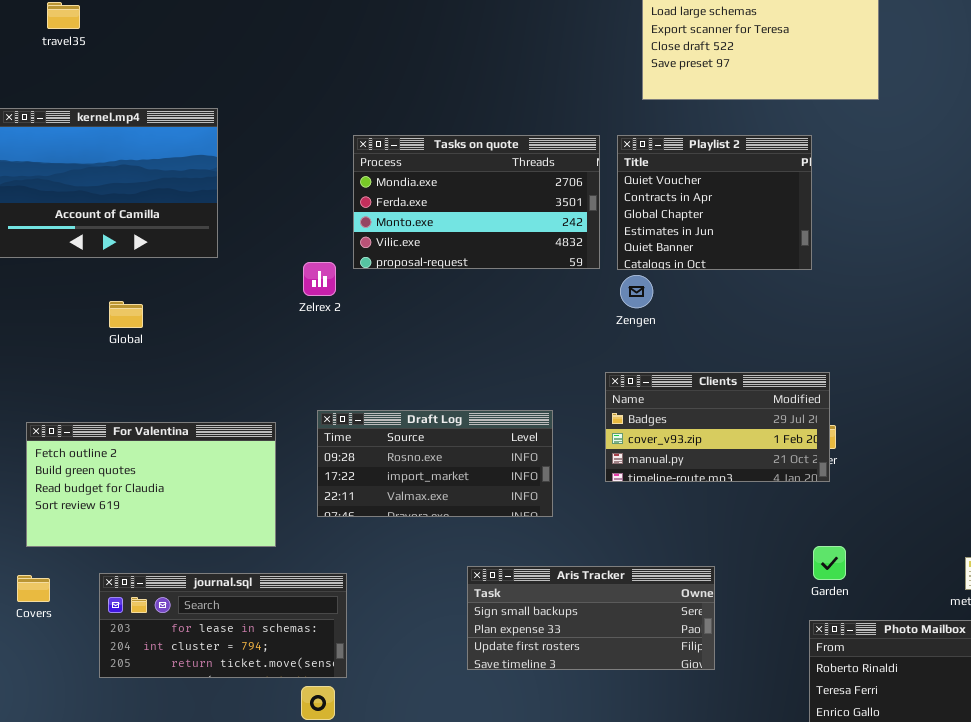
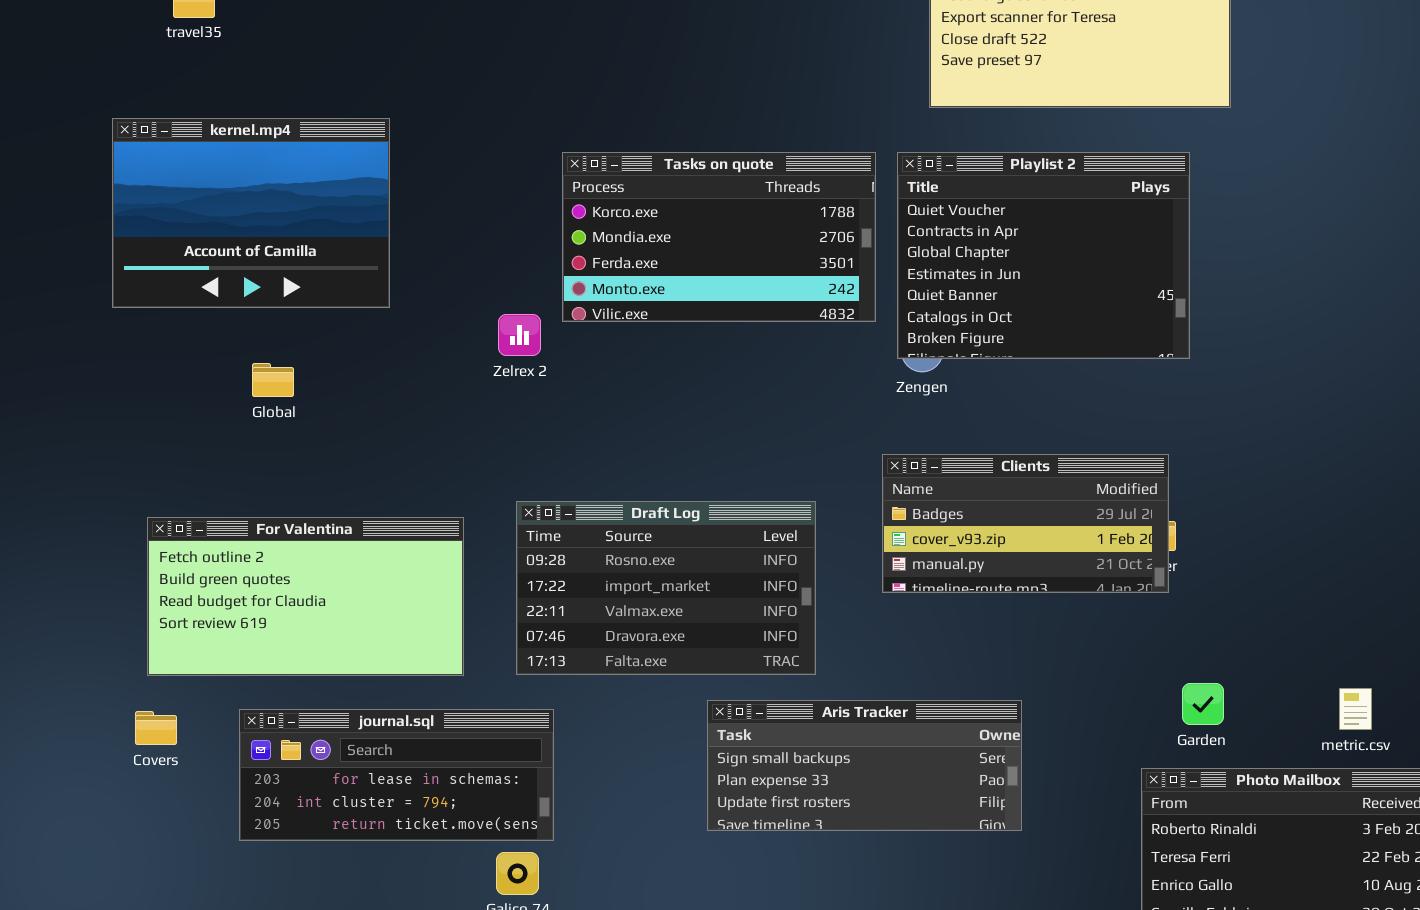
Tasks on quote: [353,135,600,269] -> [562,152,876,322], scrolled up 1 row
Playlist 2: [617,135,812,270] -> [897,152,1190,359], resized
Draft Log: [317,410,553,517] -> [516,501,816,675], resized
Garden: [813,546,846,580] -> [1182,683,1224,725], moved

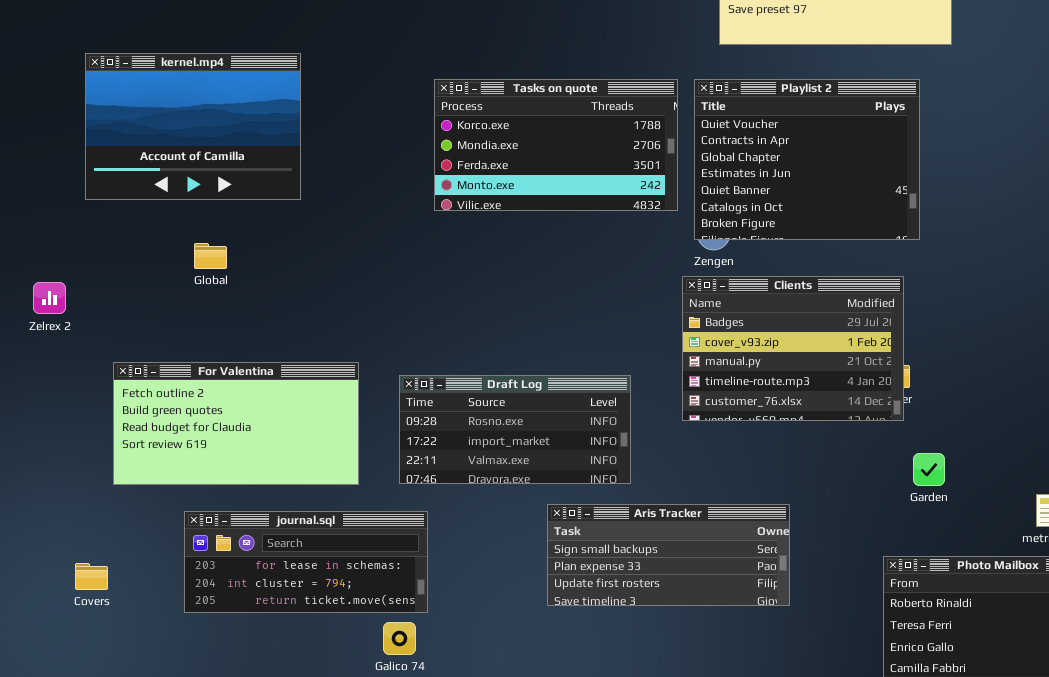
Zelrex 2: [498,314,541,356] -> [33,282,66,314], moved
Clients: [882,454,1169,593] -> [682,276,904,421], resized
Draft Log: [516,501,816,675] -> [399,375,631,484], resized
Garden: [1182,683,1224,725] -> [913,453,945,486], moved
Covers: [135,711,177,745] -> [75,563,108,590], moved

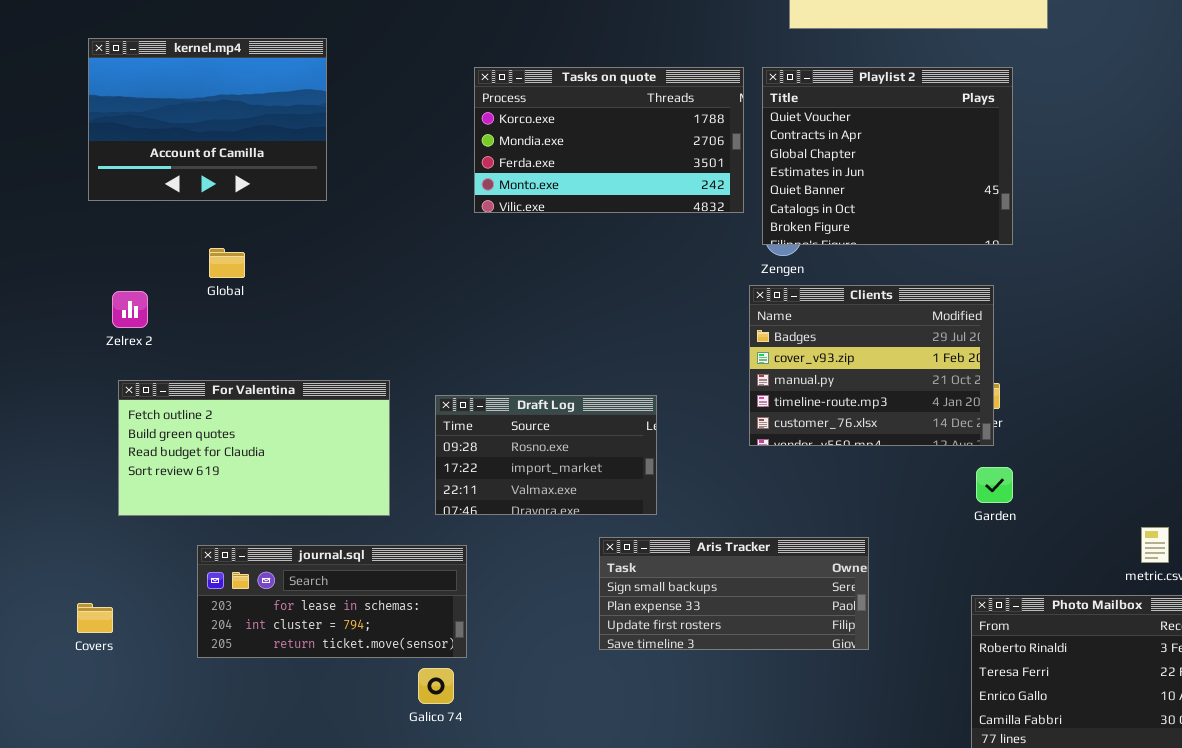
Zelrex 2: [33,282,66,314] -> [112,291,148,328], moved
Draft Log: [399,375,631,484] -> [435,395,657,515], resized
Garden: [913,453,945,486] -> [976,467,1013,503], moved

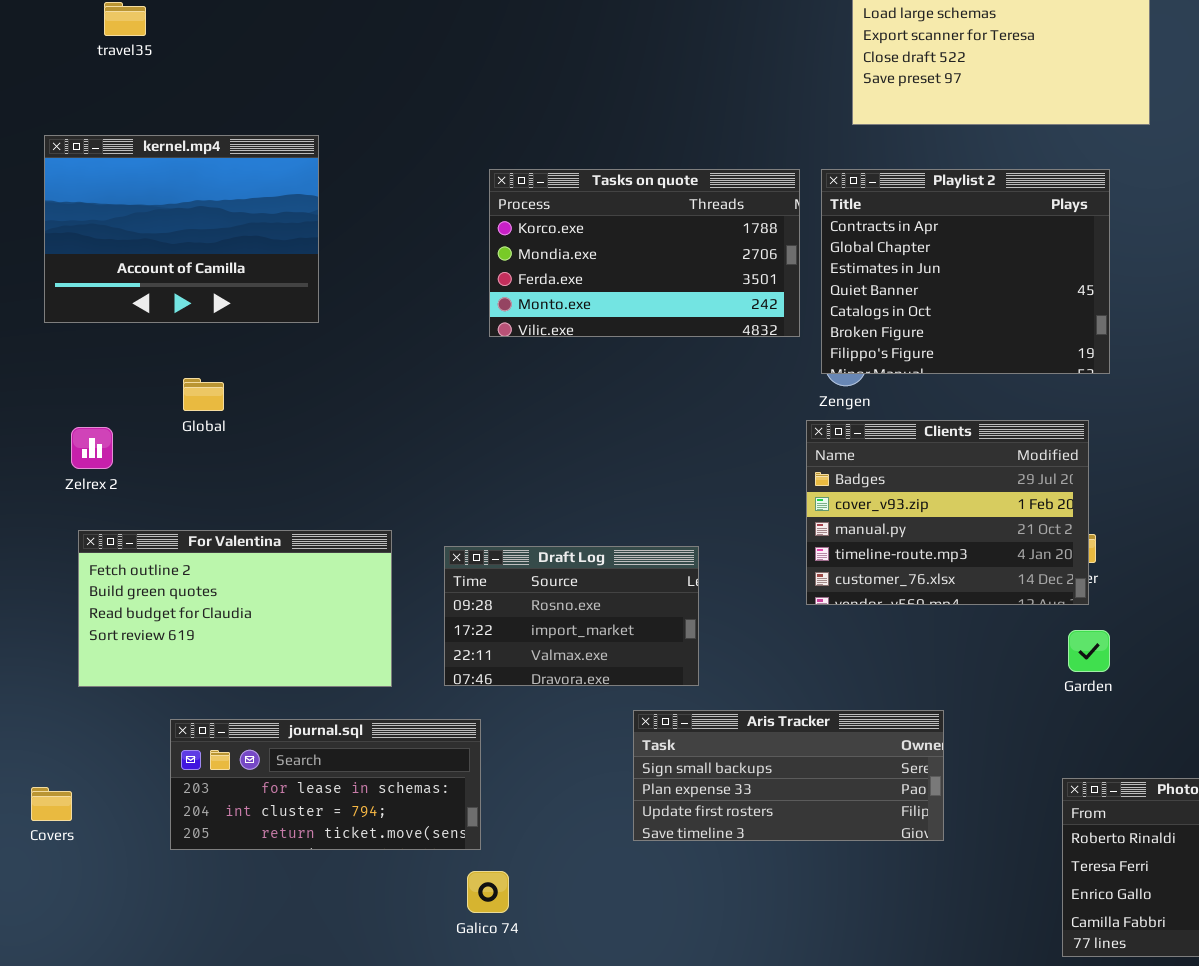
Playlist 2: [762,67,1013,245] -> [821,169,1110,374], scrolled down 1 row
Galico 74: [418,668,454,704] -> [467,871,509,913], moved

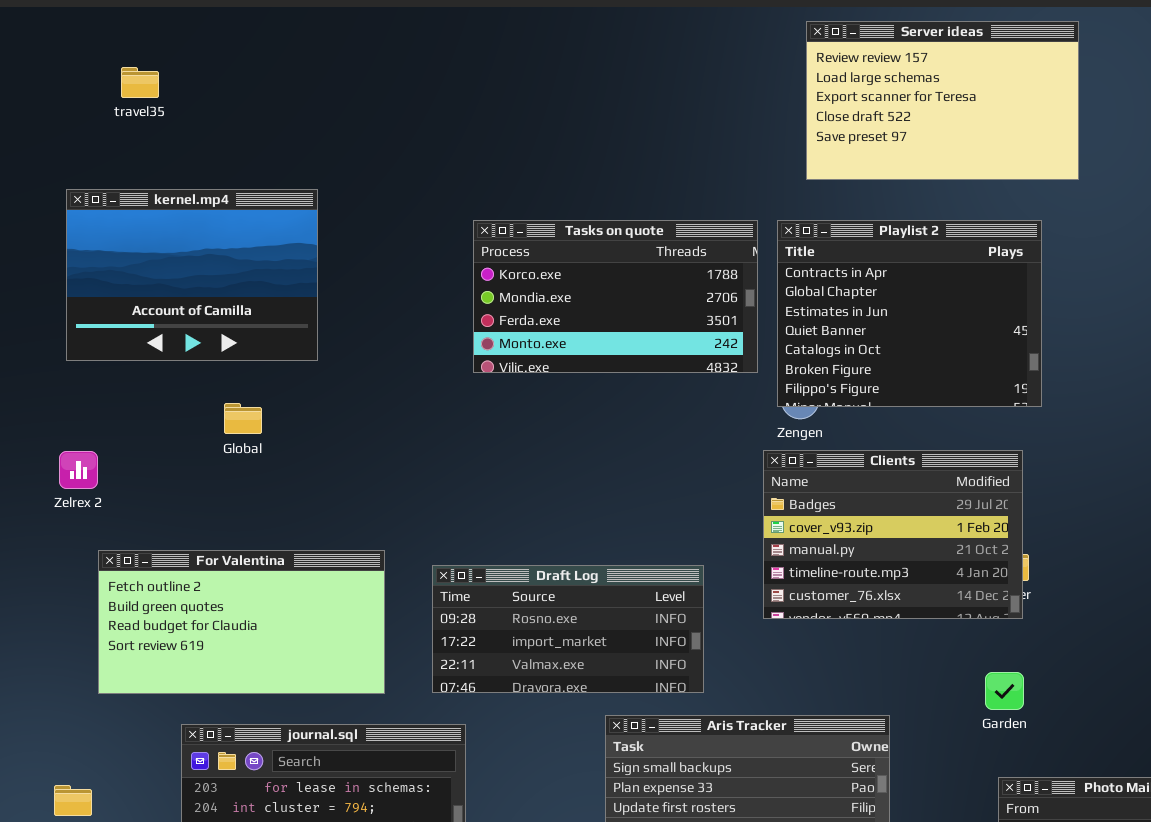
Global: [183,378,224,411] -> [224,403,262,434], moved
Zelrex 2: [71,427,113,469] -> [59,451,98,489], moved
Draft Log: [444,546,699,686] -> [432,565,704,693], resized
Garden: [1068,630,1110,672] -> [985,672,1024,710], moved

